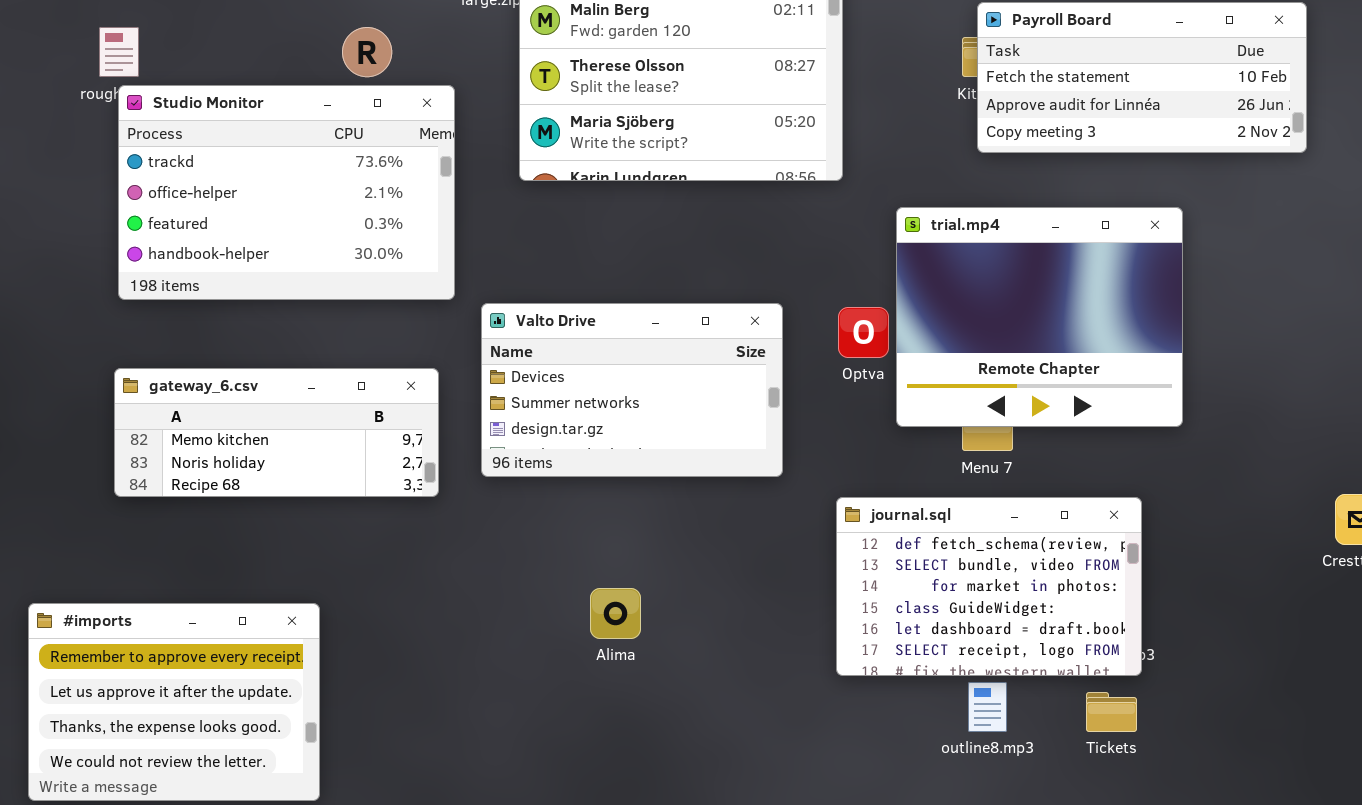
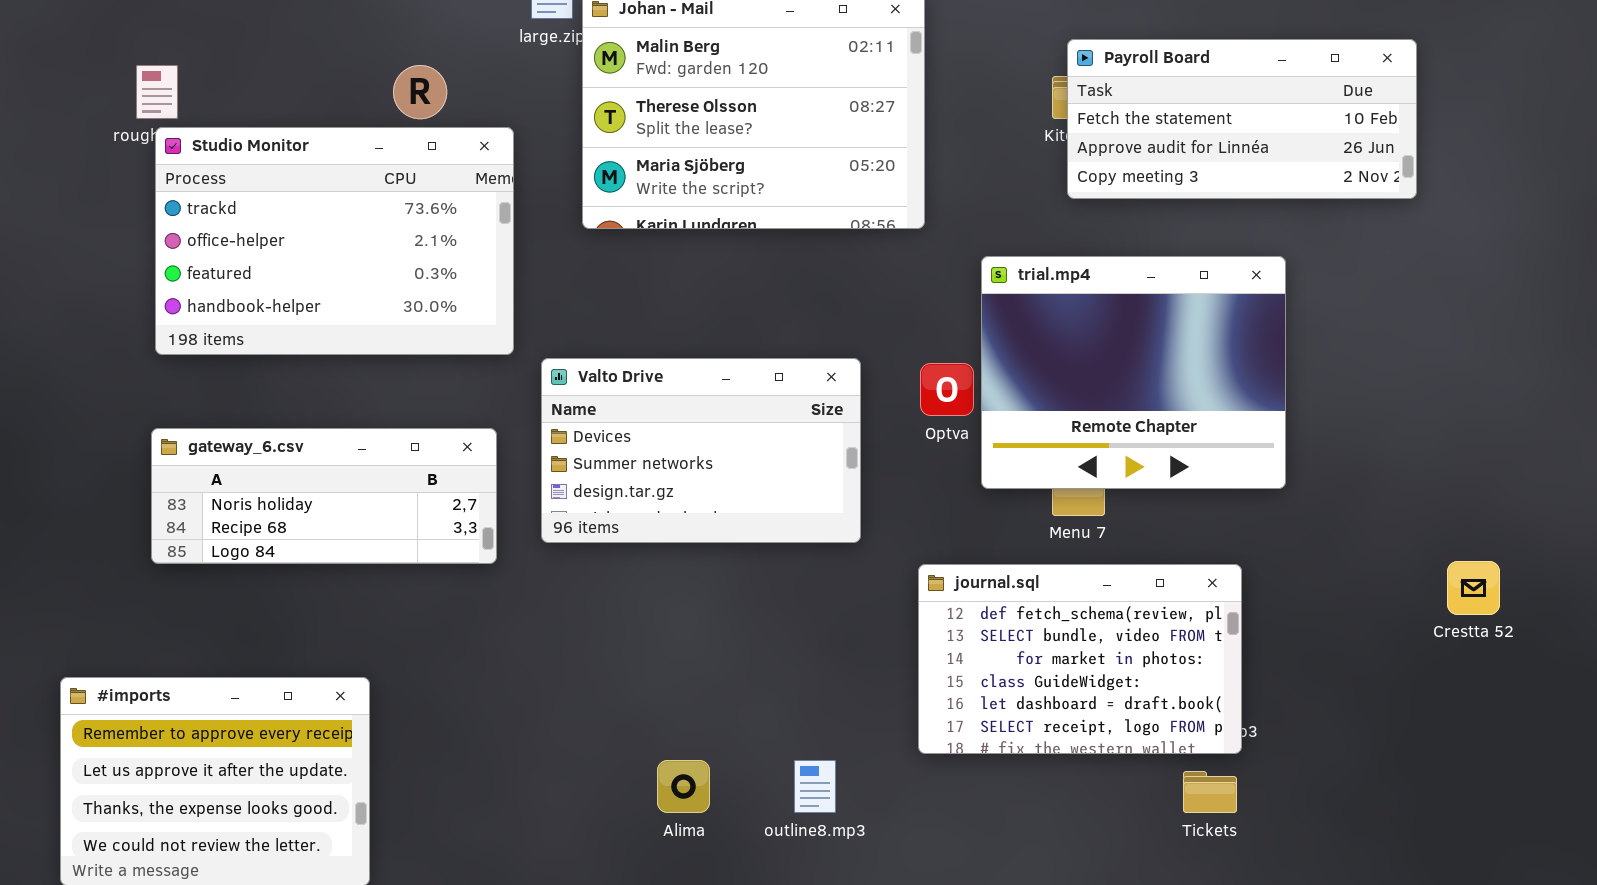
gateway_6.csv: [114,368,439,497] -> [151,428,497,564], scrolled down 1 row
Alima: [590,588,641,639] -> [657,760,710,813], moved
outline8.mp3: [968,682,1007,732] -> [794,760,836,813], moved

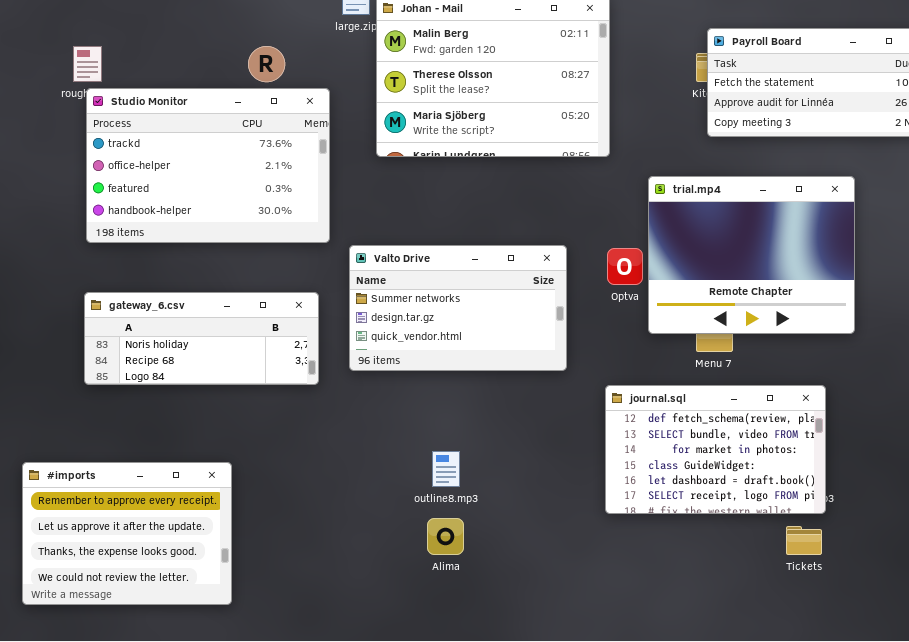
Valto Drive: [541,358,861,543] -> [349,245,567,371], scrolled down 1 row
outline8.mp3: [794,760,836,813] -> [432,451,460,487], moved

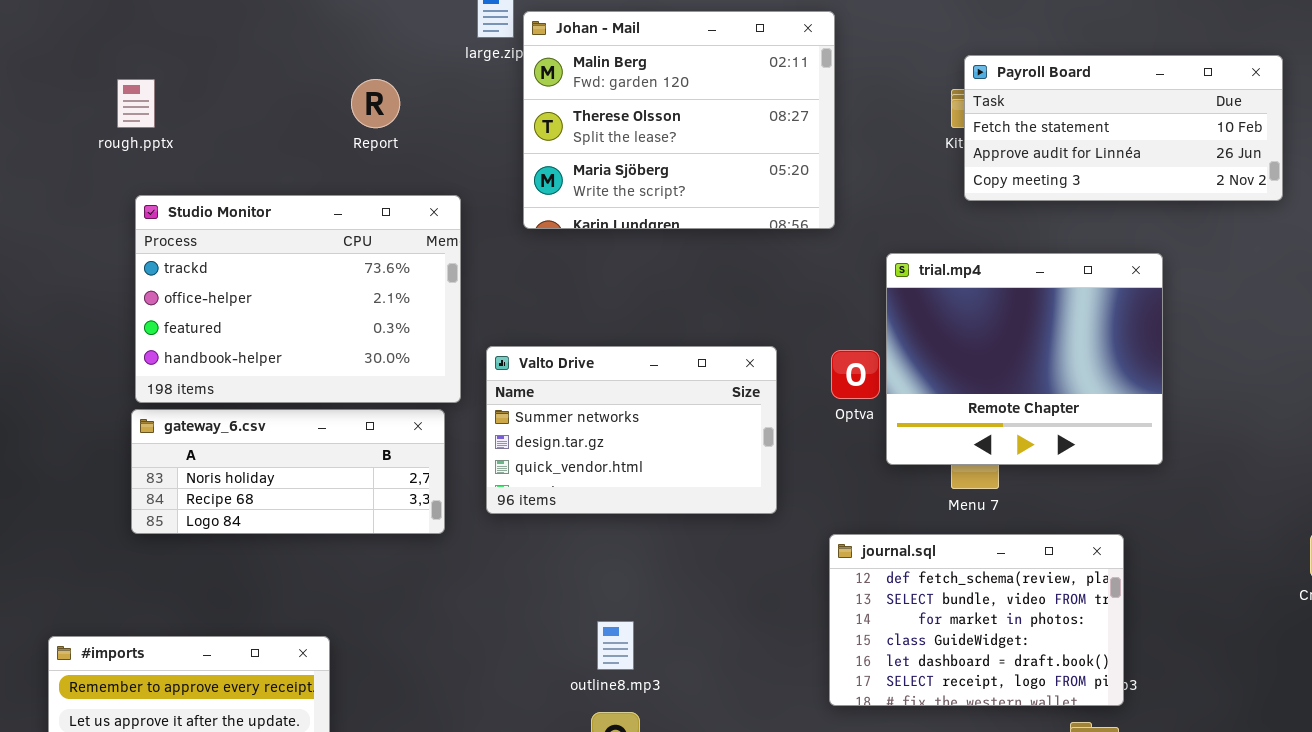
Studio Monitor: [86,88,330,243] -> [135,195,461,403], moved

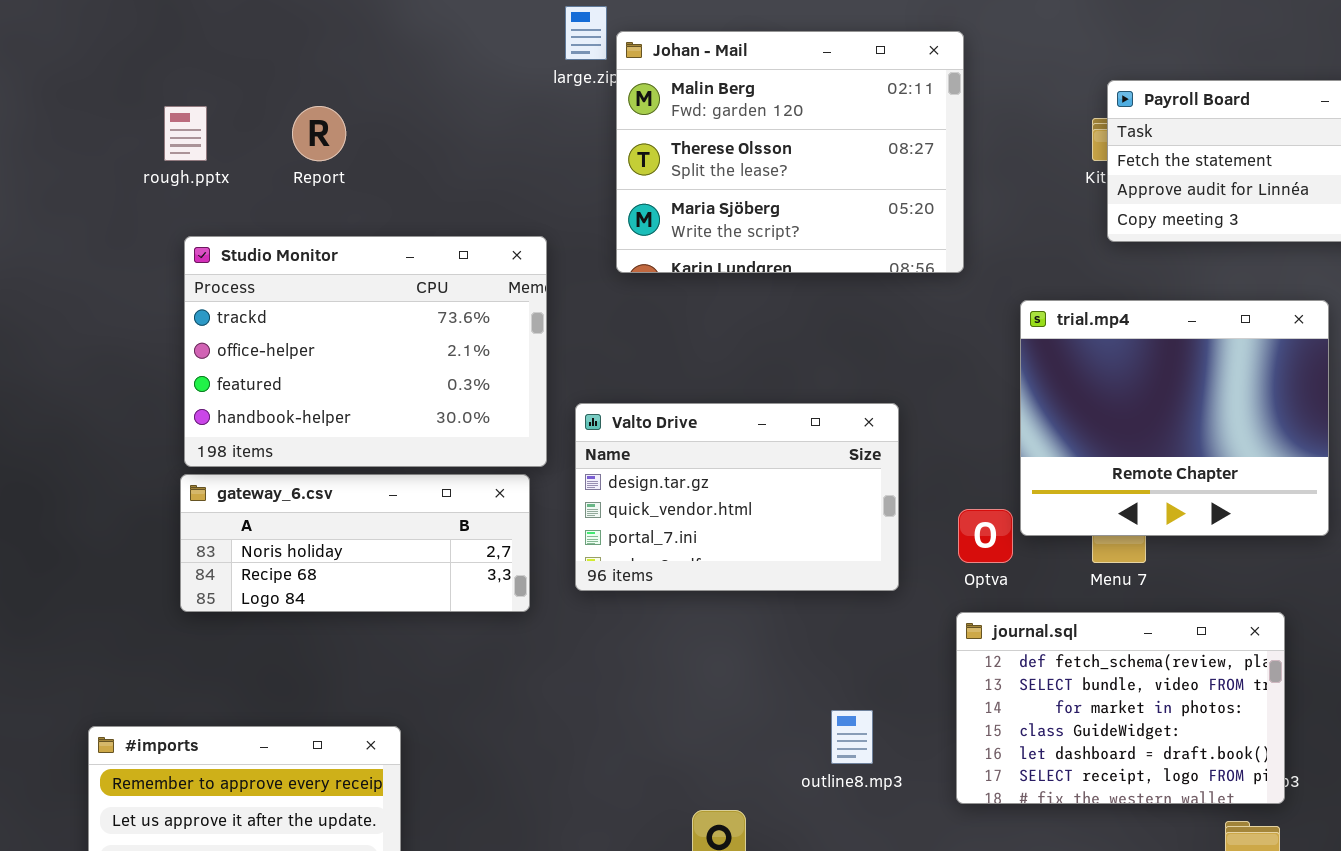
Report: [351,79,400,128] -> [292,106,346,161], moved
Valto Drive: [486,346,777,514] -> [575,403,899,591], scrolled down 1 row
Optva: [831,350,880,399] -> [958,509,1013,563], moved
outline8.mp3: [597,621,634,670] -> [831,710,873,764], moved

